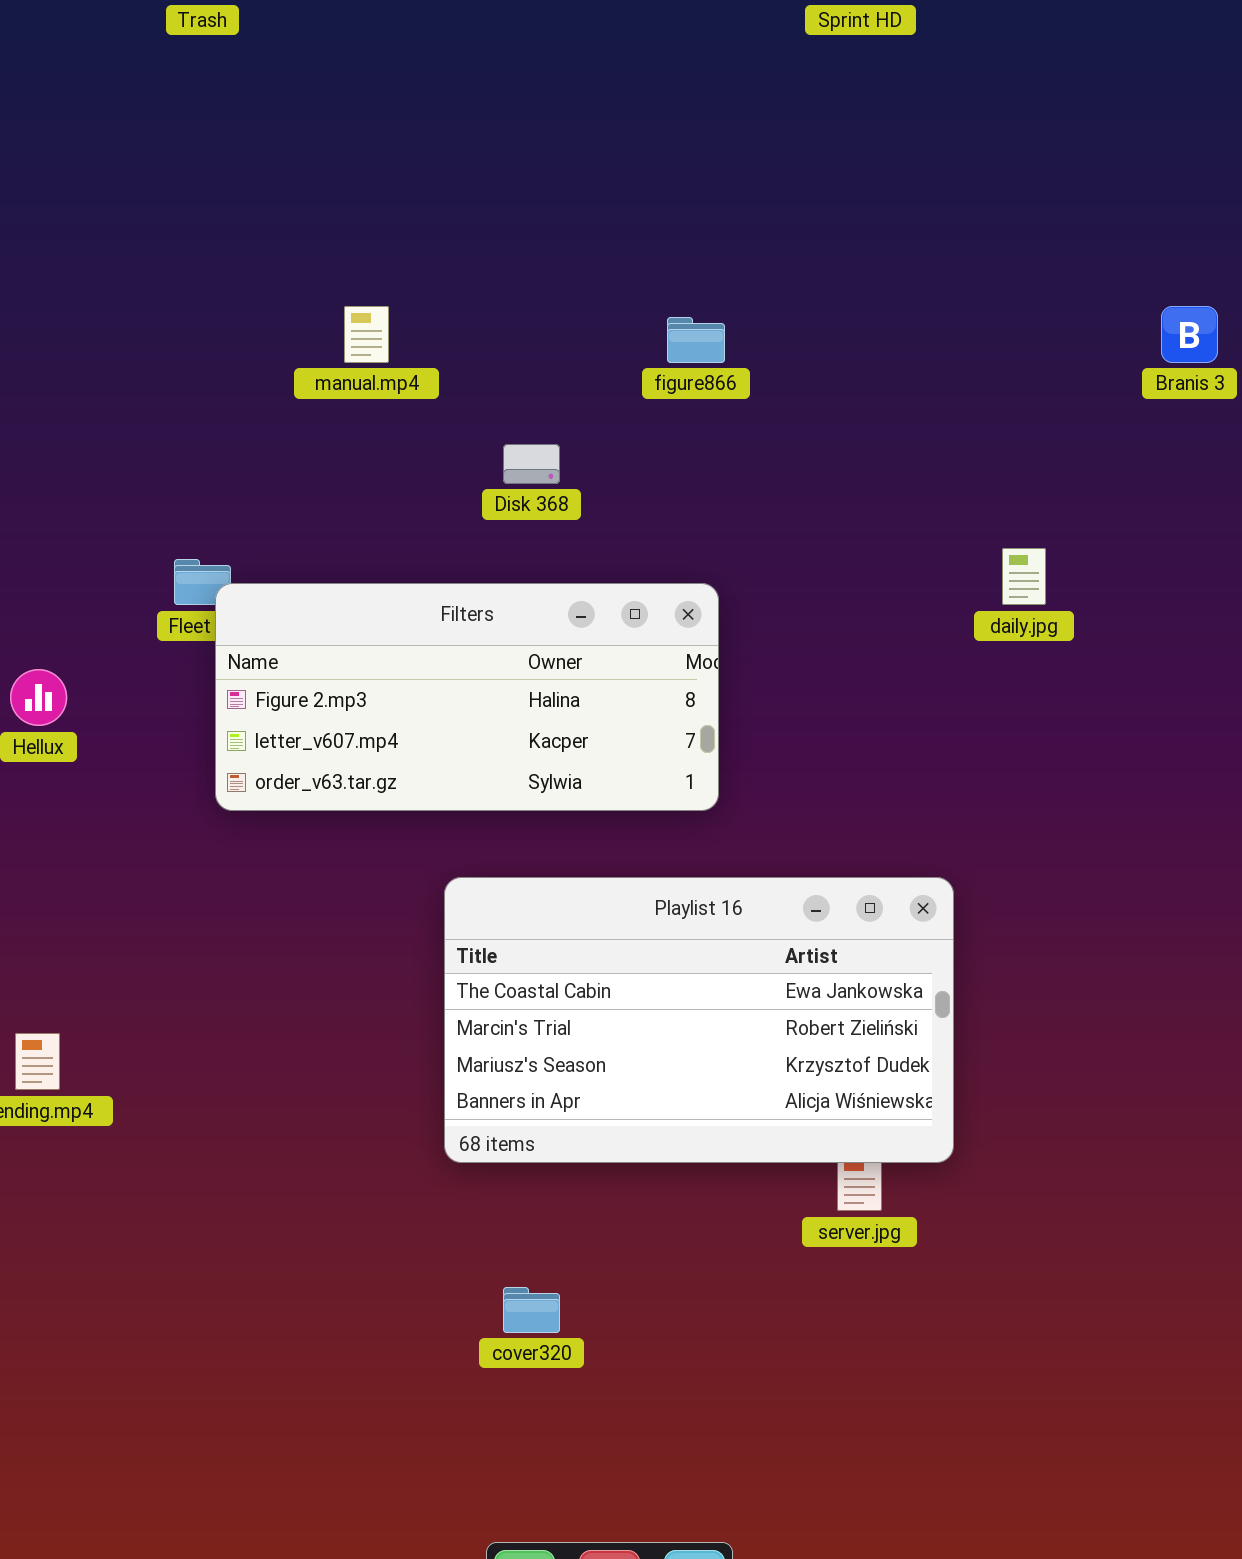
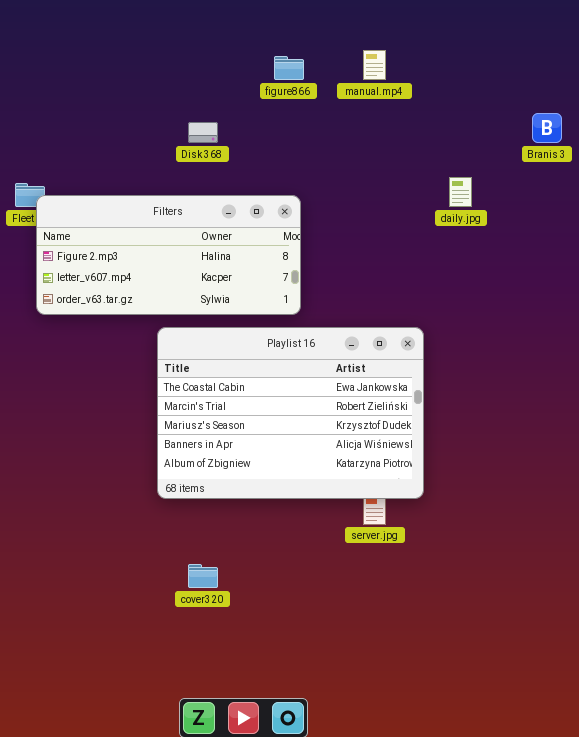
manual.mp4: [344,306,389,363] -> [363,50,386,80], moved
Branis 3: [1161,306,1218,363] -> [532,113,562,143], moved
Playlist 16: [444,877,954,1163] -> [157,327,424,499], resized

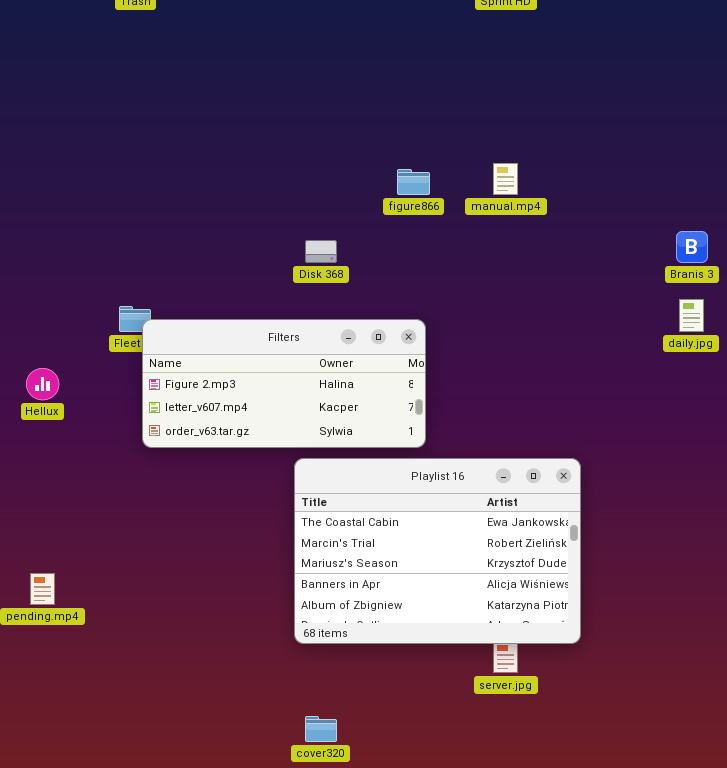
daily.jpg: [449,177,472,207] -> [679,299,704,332], moved
Playlist 16: [157,327,424,499] -> [294,458,581,644], moved

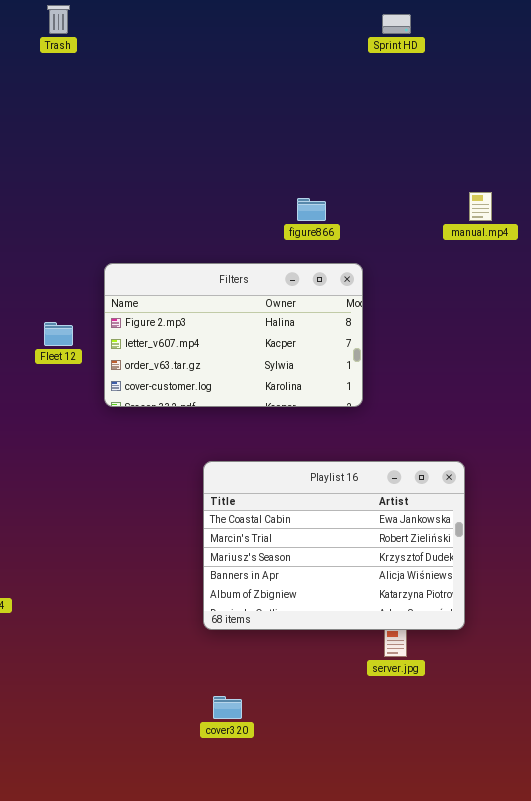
manual.mp4: [493,163,518,195] -> [469,192,492,221], moved
Filters: [142,319,426,448] -> [104,263,363,407], moved, resized

